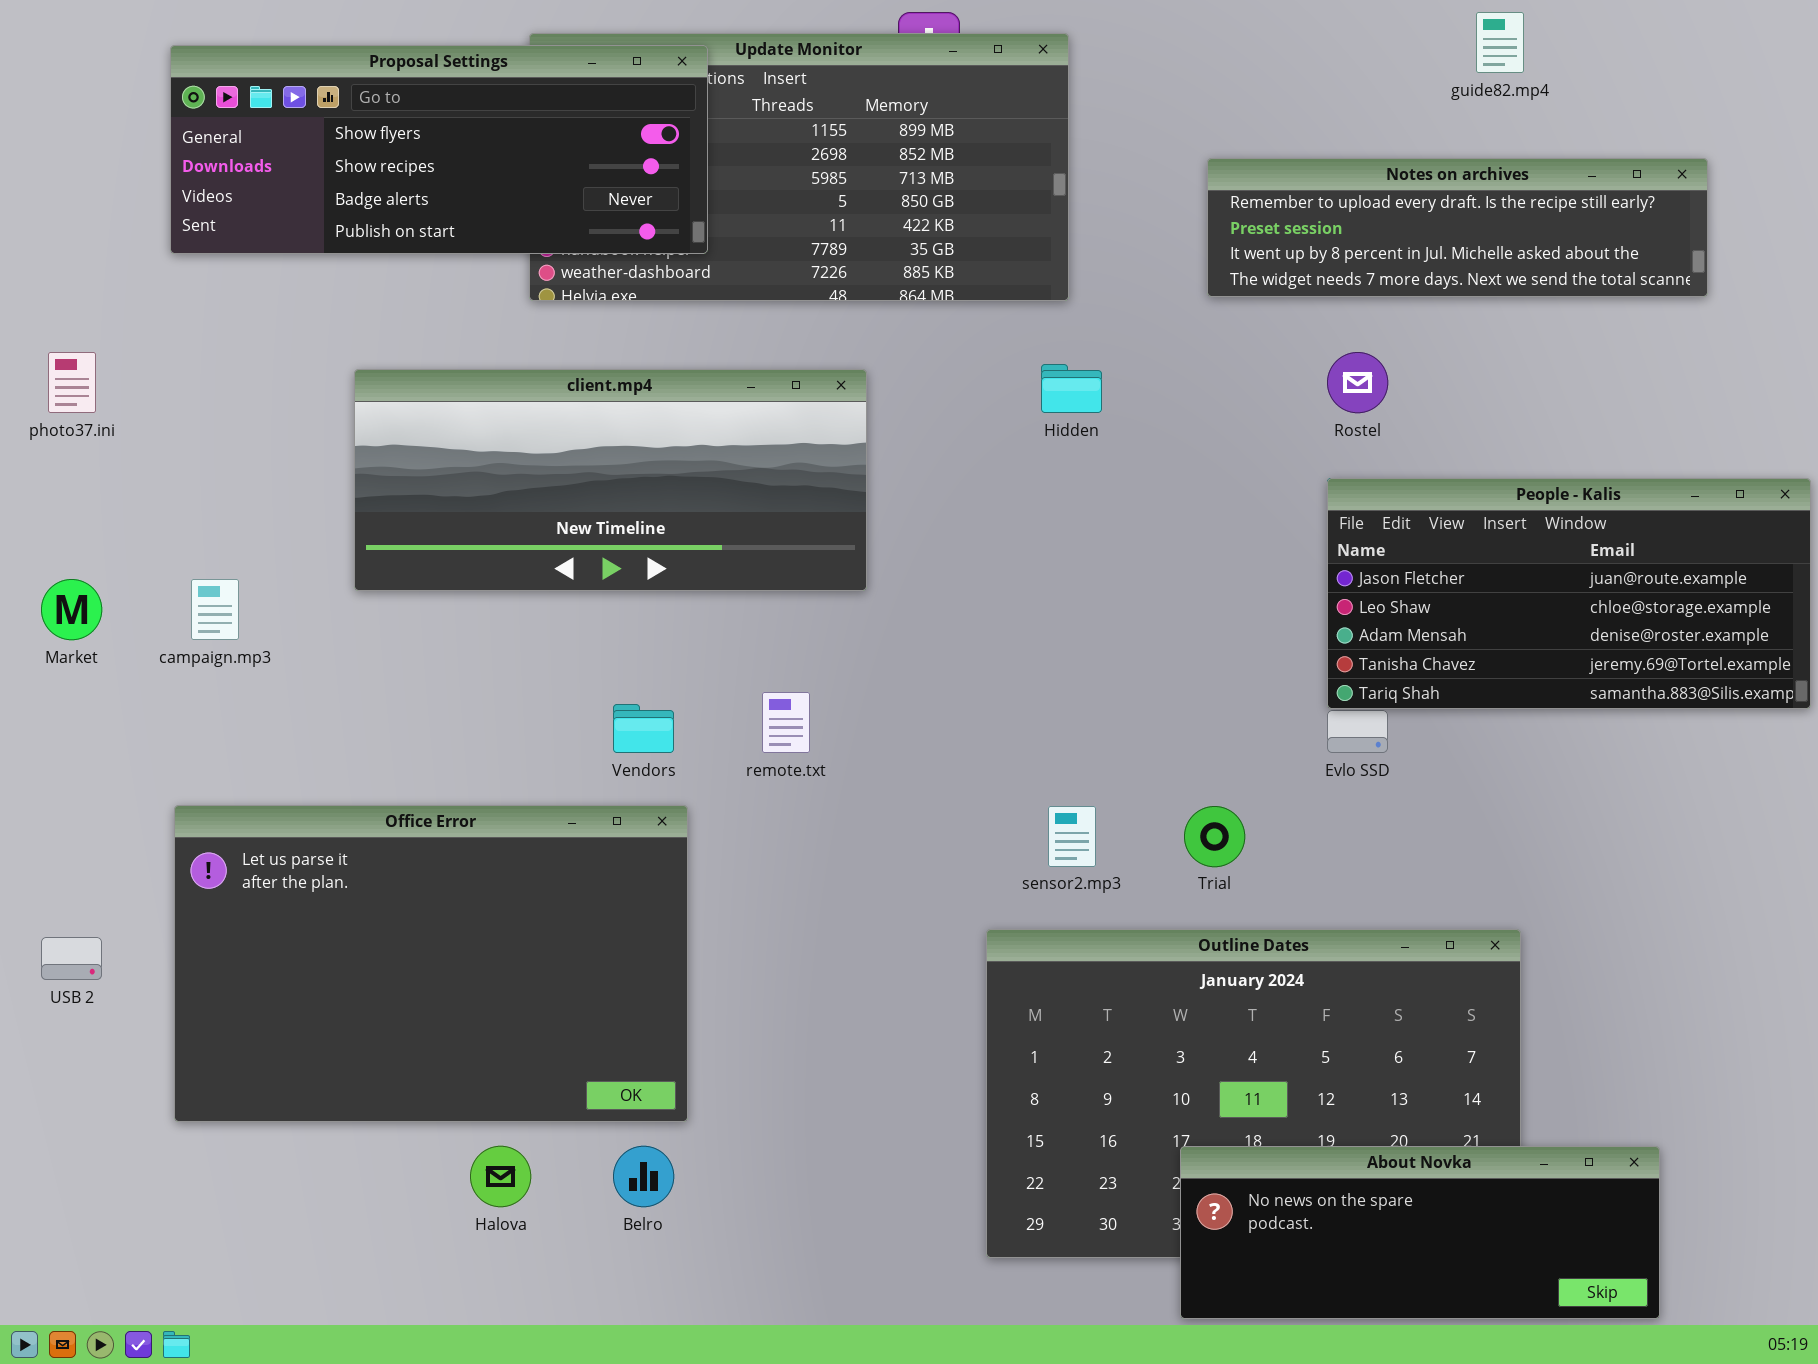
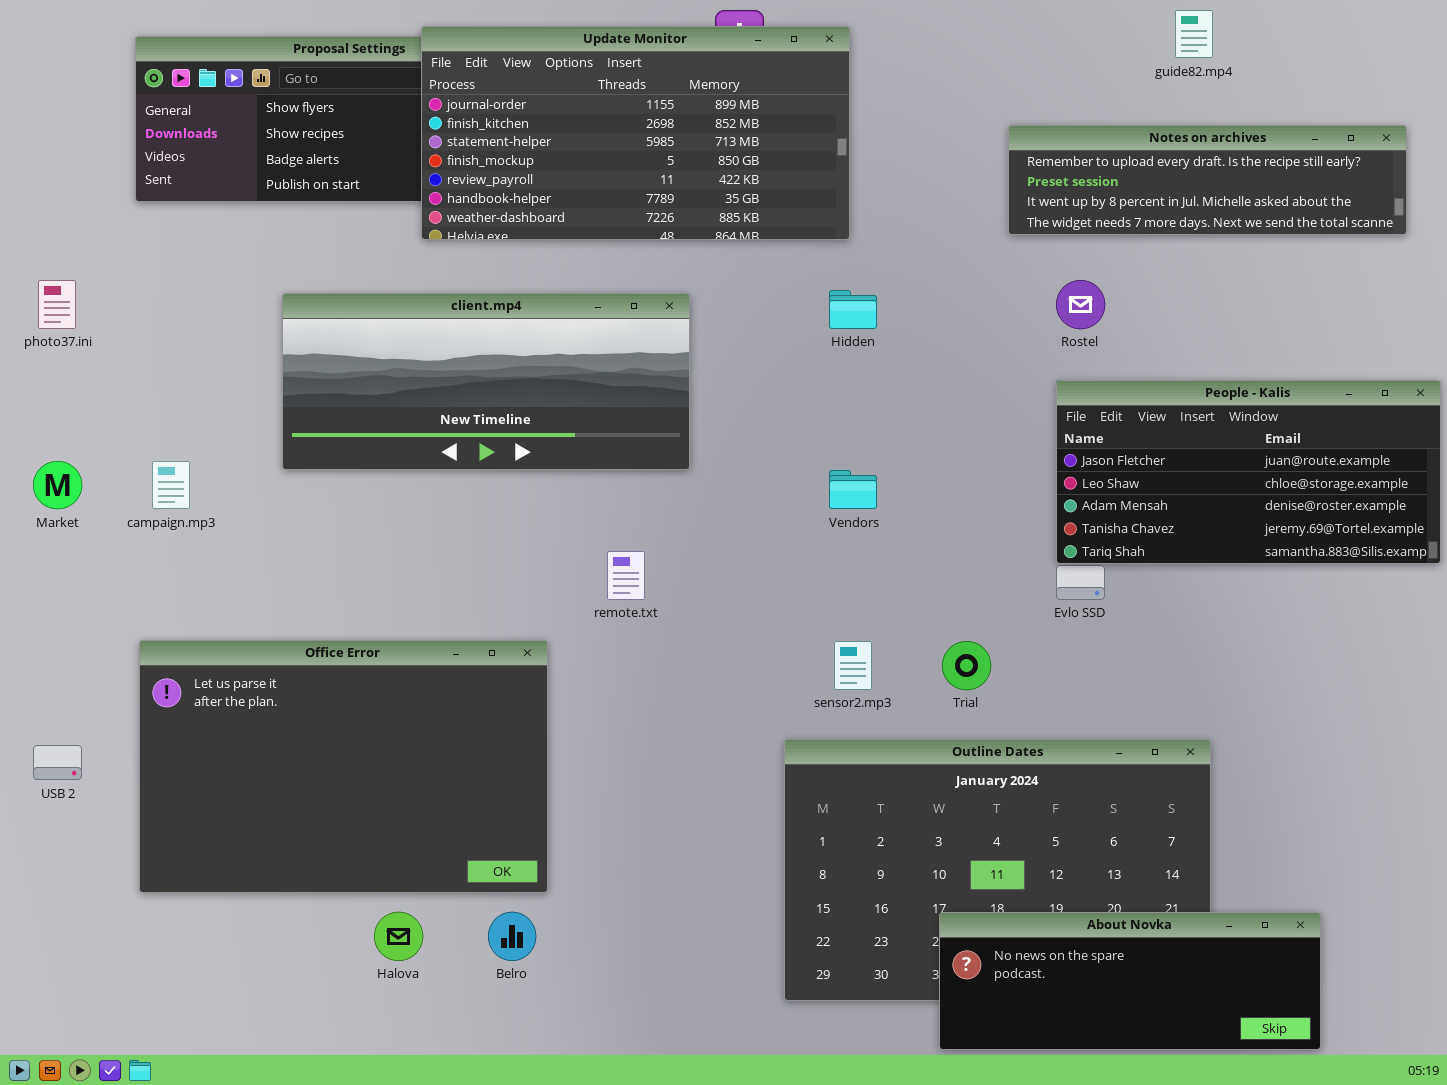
Update Monitor: [529,33,1069,301] -> [421,26,850,240], raised
Notes on archives: [1207,158,1708,297] -> [1008,125,1407,235], moved
Vendors: [613,704,674,753] -> [829,470,877,509], moved

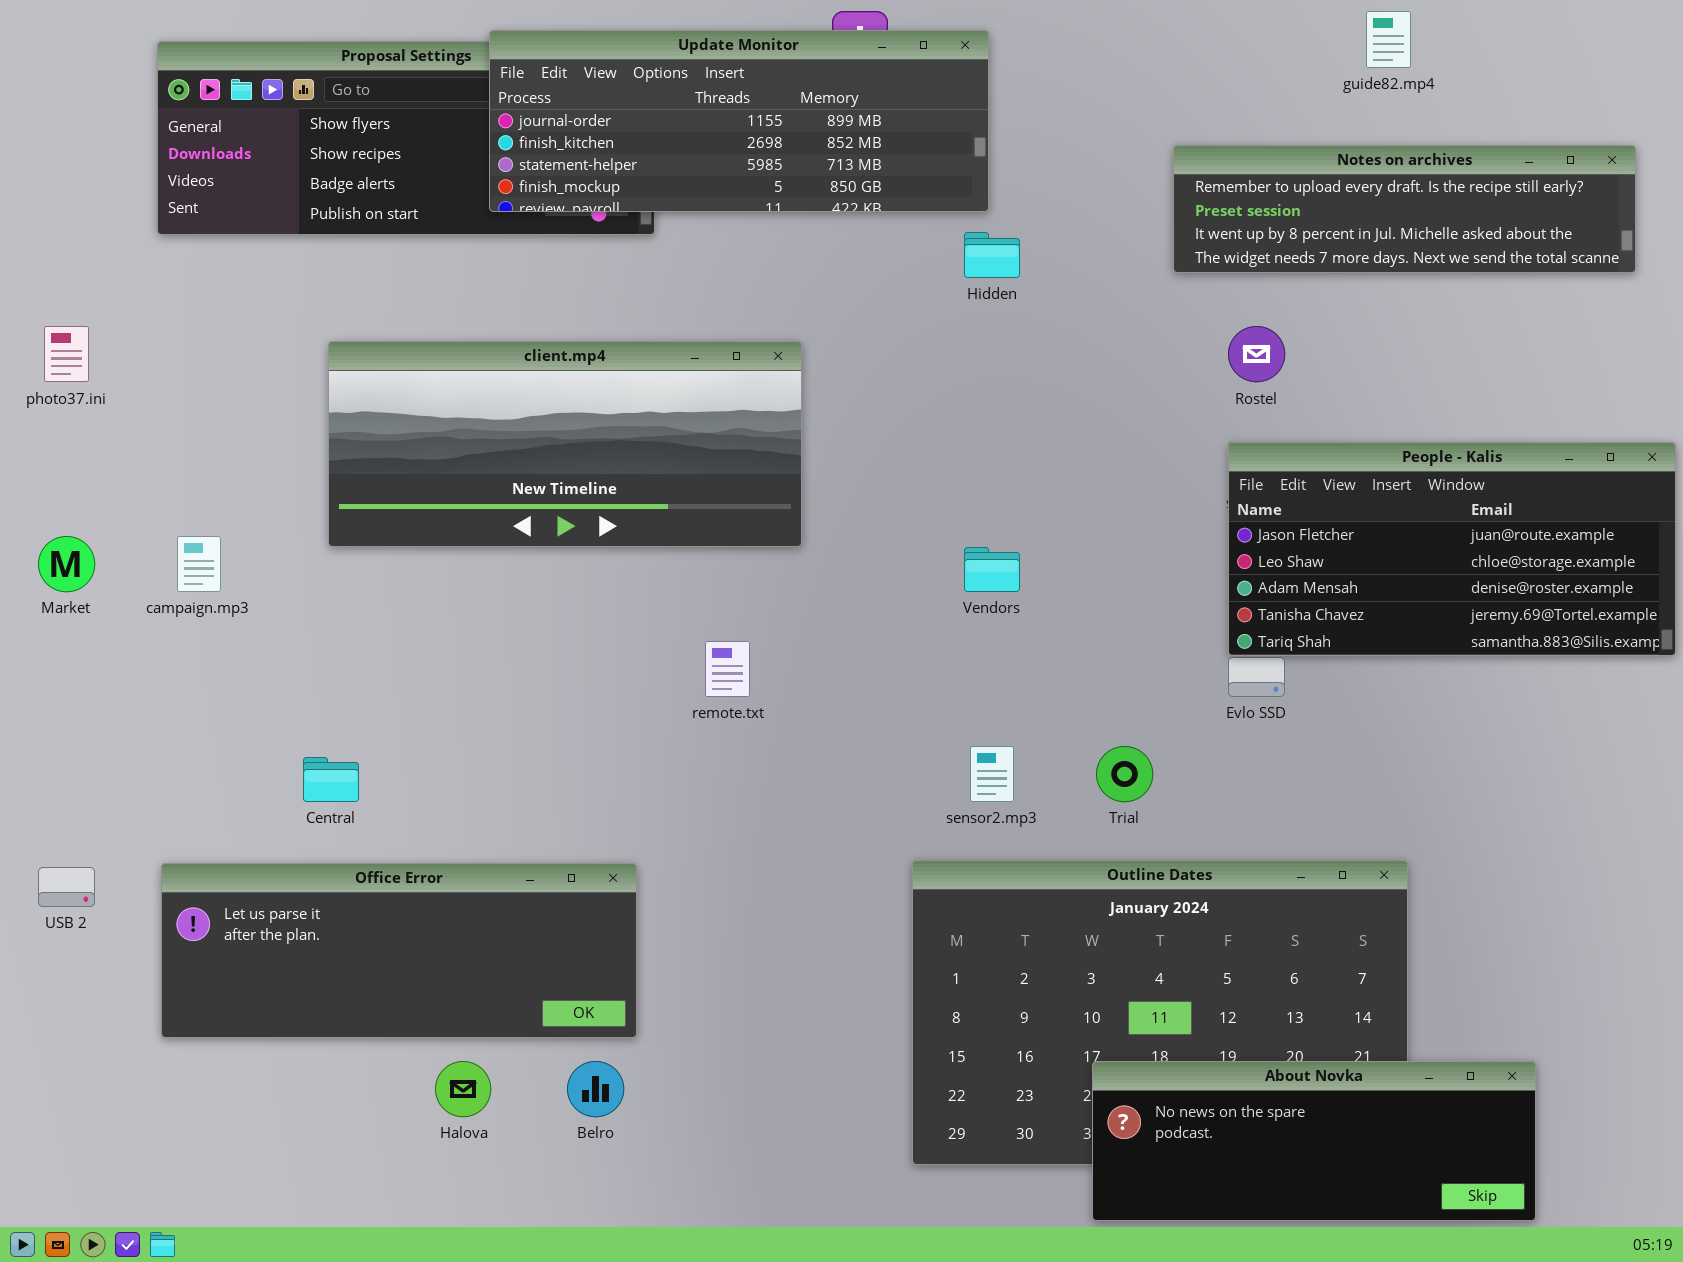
Update Monitor: [421,26,850,240] -> [489,30,989,212], resized
Hidden: [829,290,877,329] -> [964,232,1020,278], moved
Office Error: [139,640,548,893] -> [161,863,637,1038], resized

